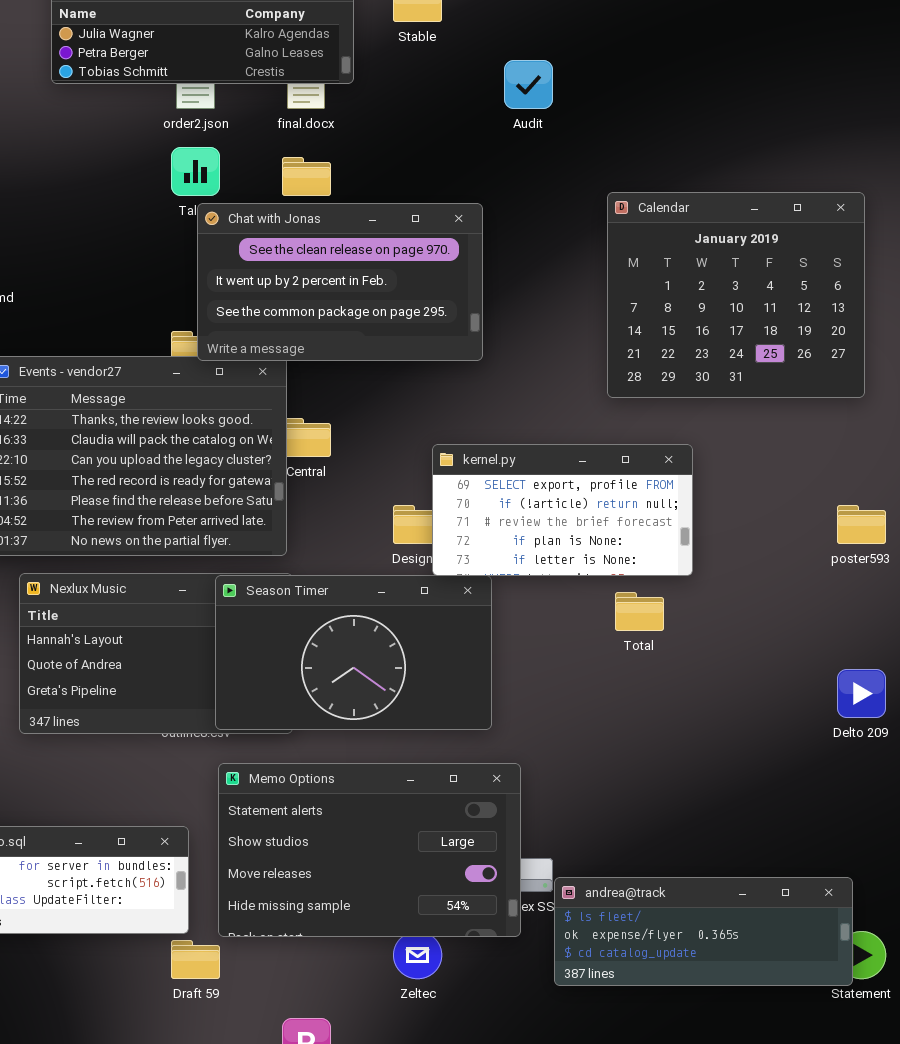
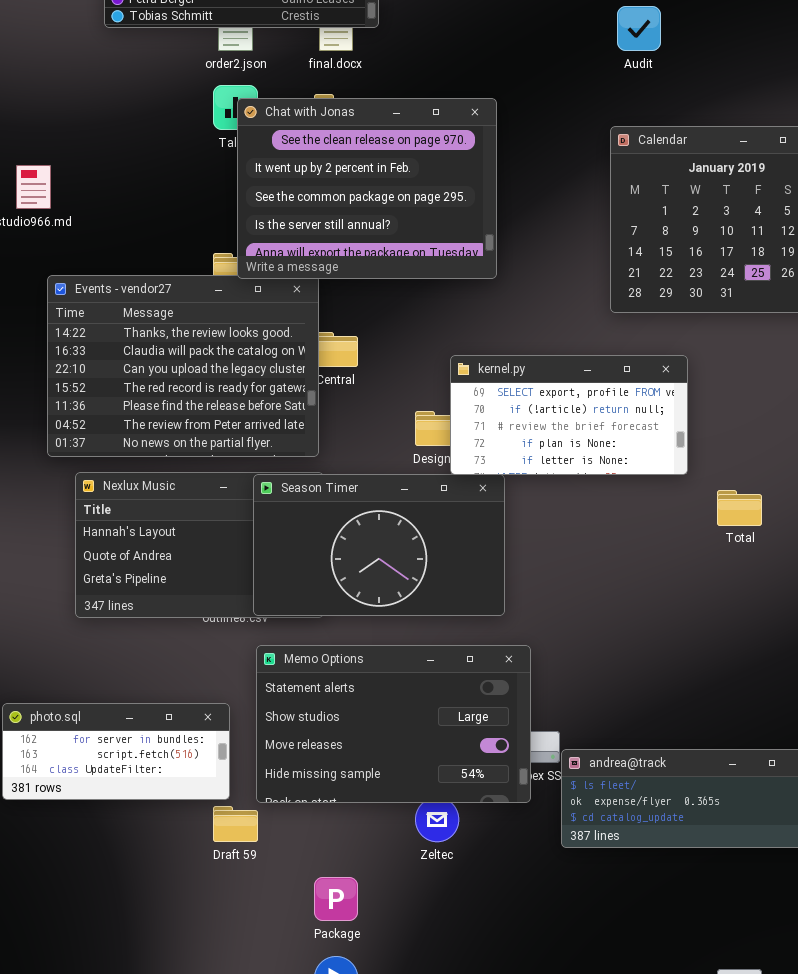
Audit: [504,60,553,109] -> [617,6,661,51], moved
Chat with Jonas: [197,203,483,361] -> [237,98,497,279], resized
Total: [615,592,664,631] -> [717,490,762,526], moved

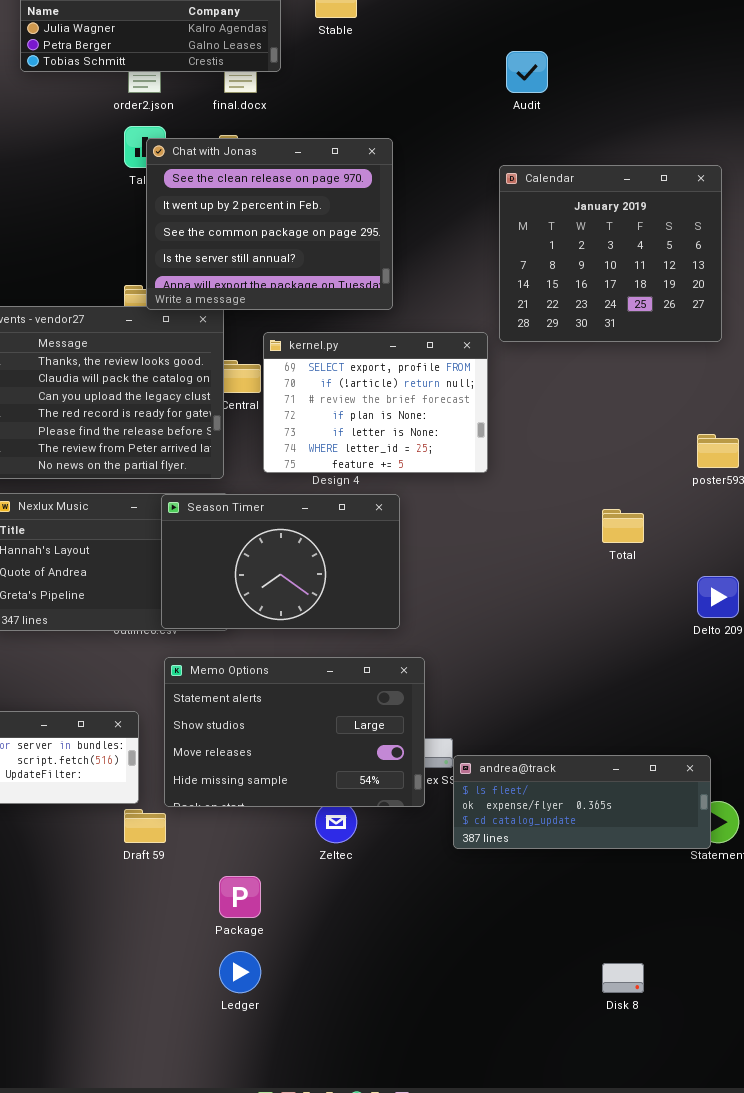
kernel.py: [450,355,688,475] -> [263,332,488,473], moved, resized

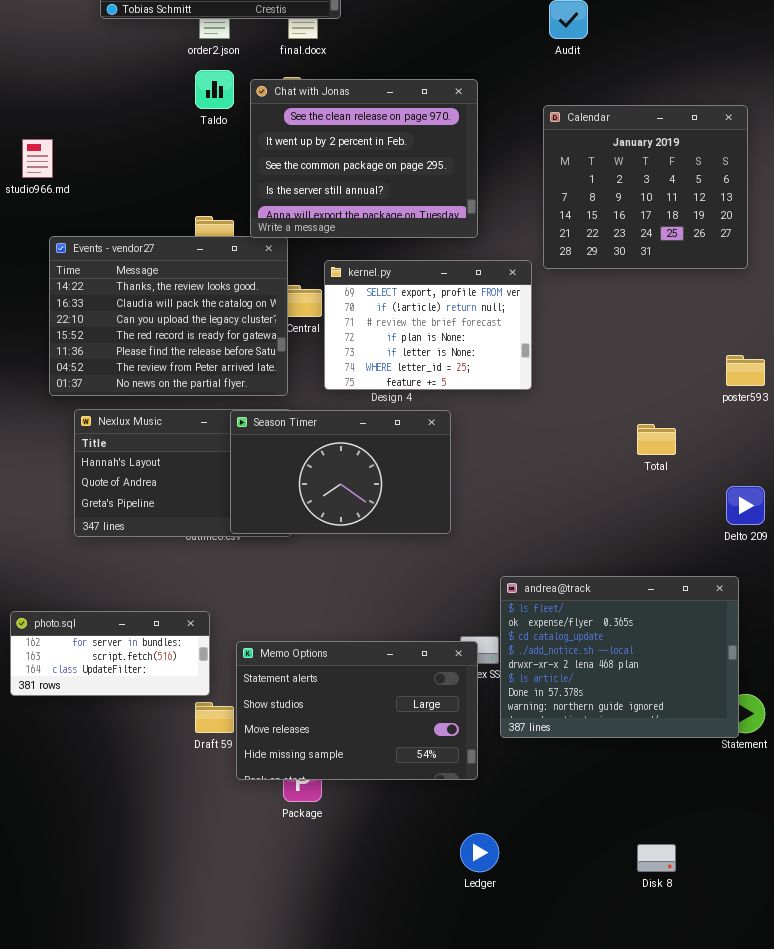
Chat with Jonas: [146,138,393,310] -> [250,79,478,238], moved
Memo Options: [164,657,425,807] -> [236,641,478,780], moved
andrea@track: [453,755,711,849] -> [500,576,739,738], resized
Ledger: [219,951,261,993] -> [460,833,499,872], moved

